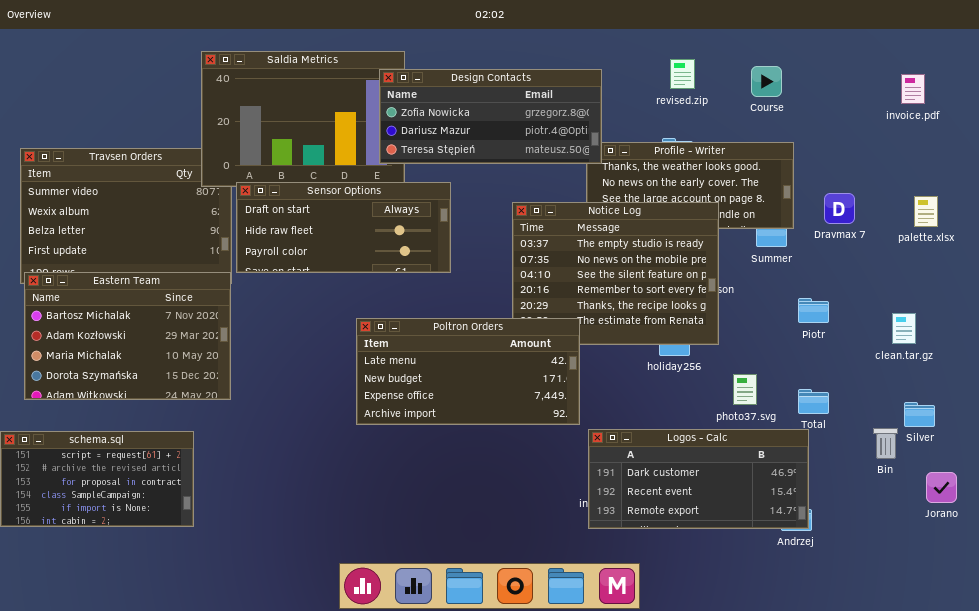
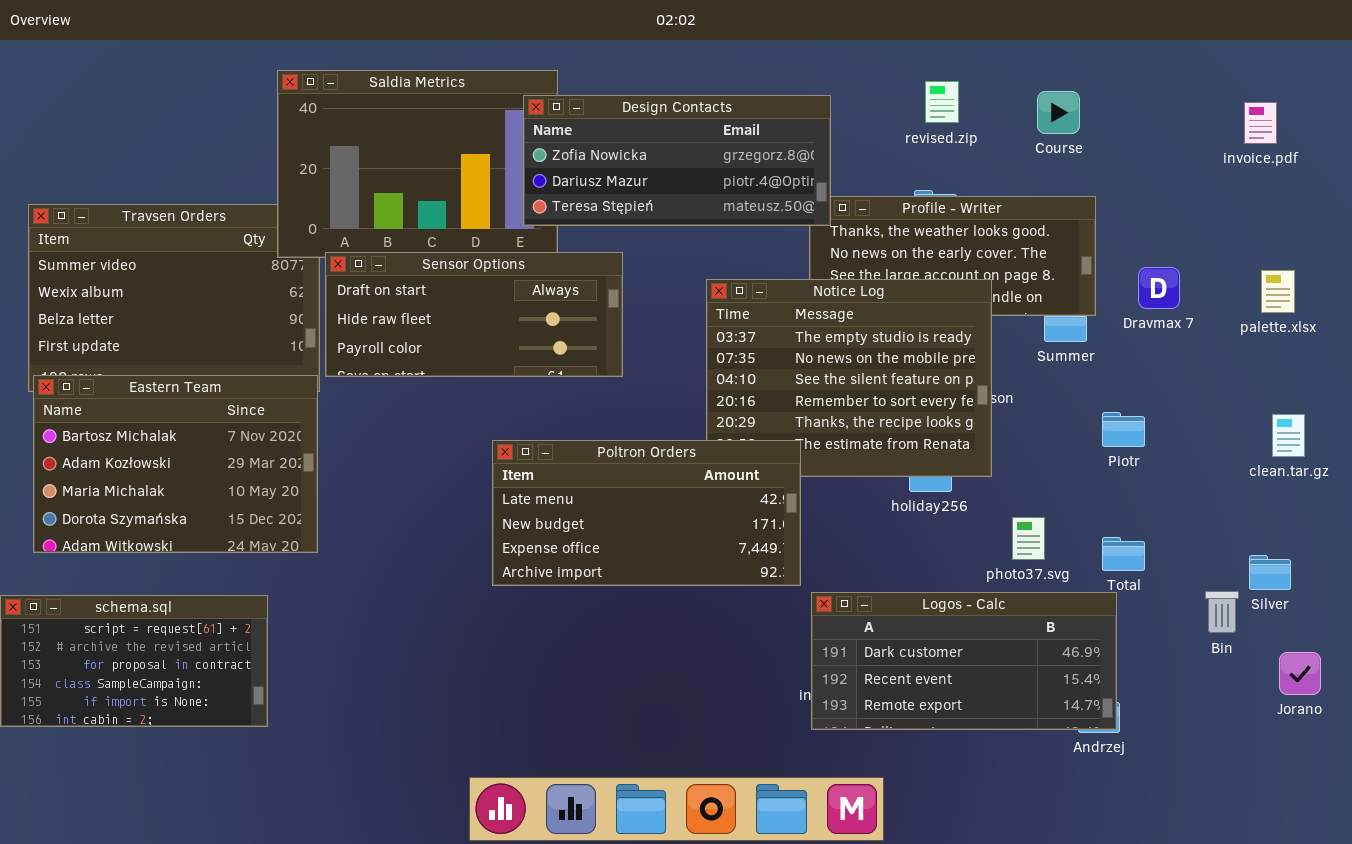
clean.tar.gz: [892,313,916,344] -> [1272,414,1305,457], moved

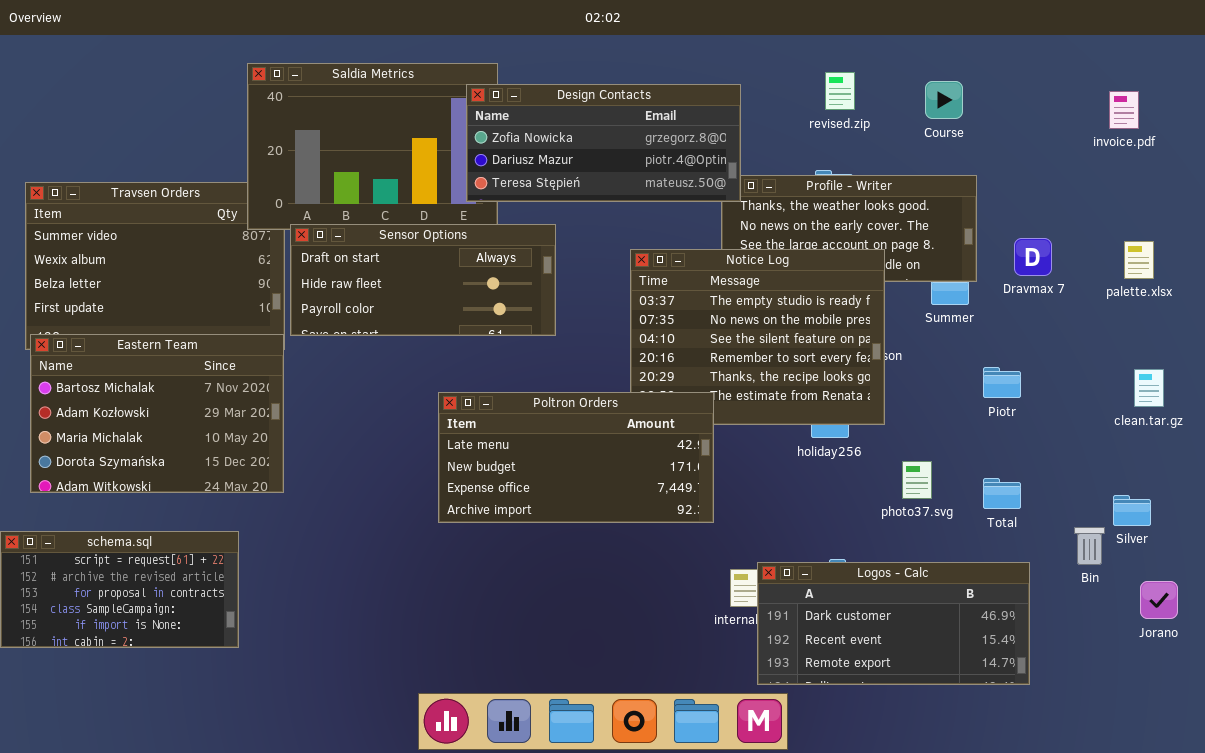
Logos - Calc: [811,592,1117,730] -> [757,562,1030,685], moved

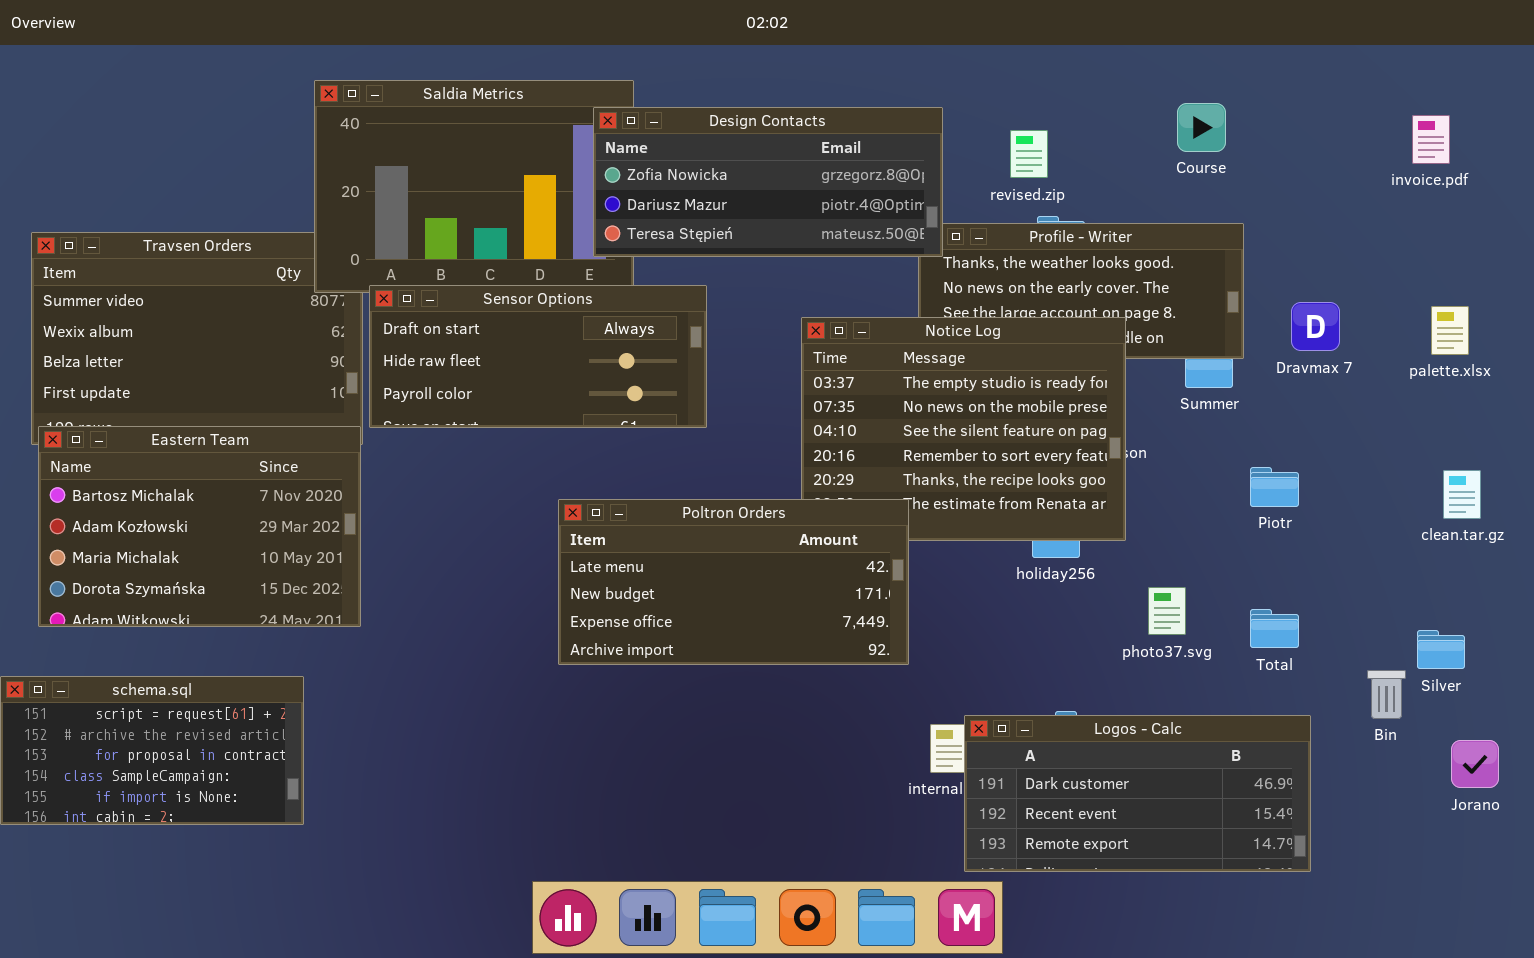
revised.zip: [825,72,855,110] -> [1010,130,1048,178], moved

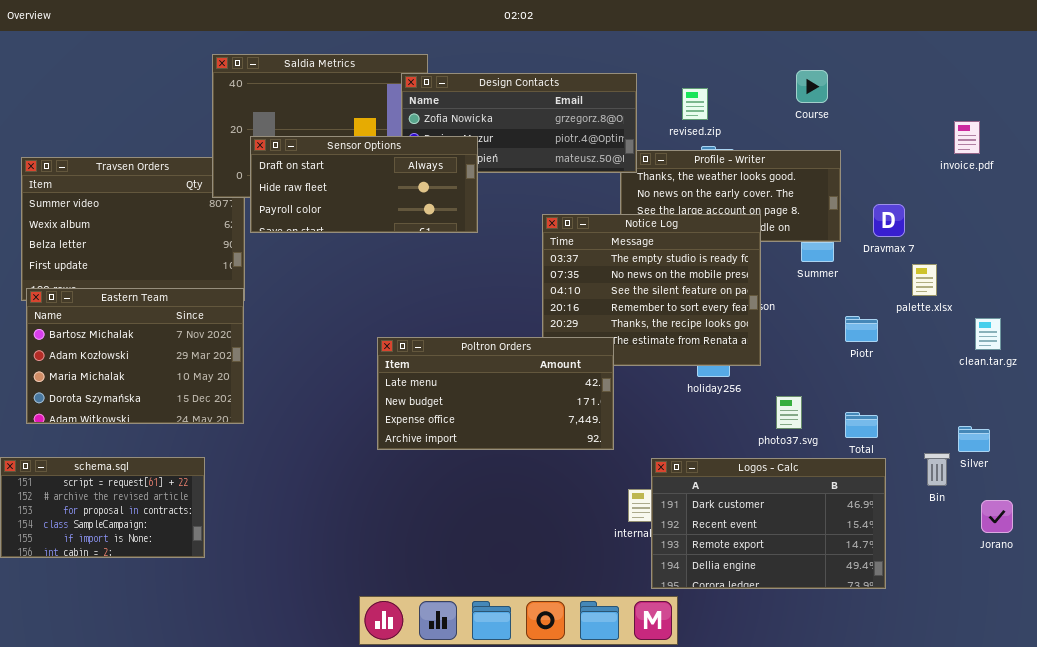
invoice.pdf: [1412,115,1450,164] -> [954,121,980,154], moved
Sensor Options: [369,285,707,428] -> [250,136,478,233], moved
palette.xlsx: [1431,306,1469,355] -> [912,264,937,296], moved
Logos - Calc: [964,715,1311,872] -> [651,458,886,589], resized

